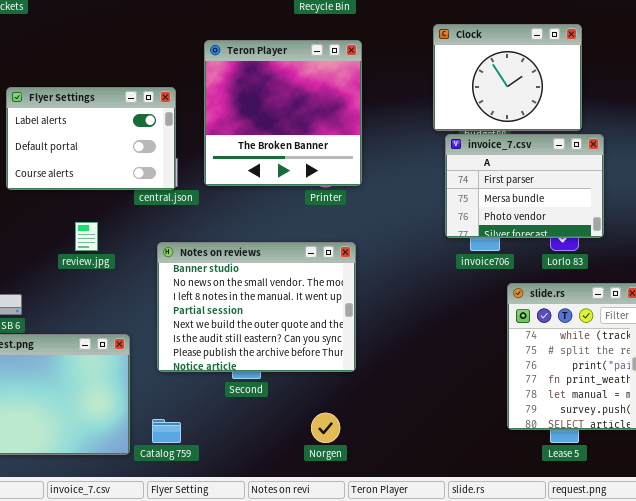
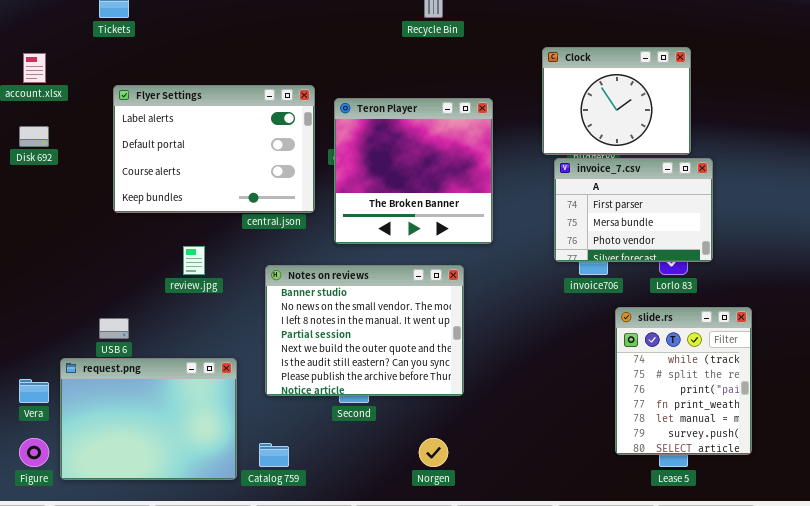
Teron Player: [204,40,362,186] -> [334,98,493,244], moved
Flyer Settings: [6,87,176,190] -> [113,85,315,213], resized

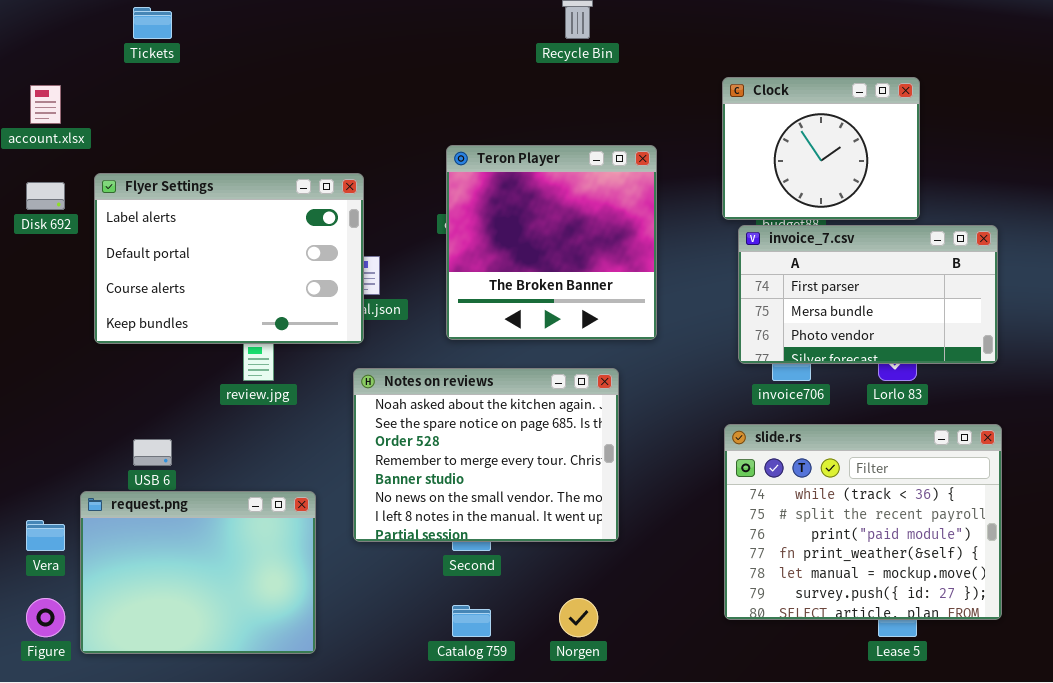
Flyer Settings: [113,85,315,213] -> [94,173,364,344], moved
invoice_7.csv: [554,158,713,262] -> [738,225,998,364], resized
Notes on reviews: [265,265,464,396] -> [353,368,619,542], scrolled up 4 rows
slide.rs: [615,307,752,455] -> [724,424,1002,620], resized
Catalog 759: [259,443,289,467] -> [452,605,491,637], moved

